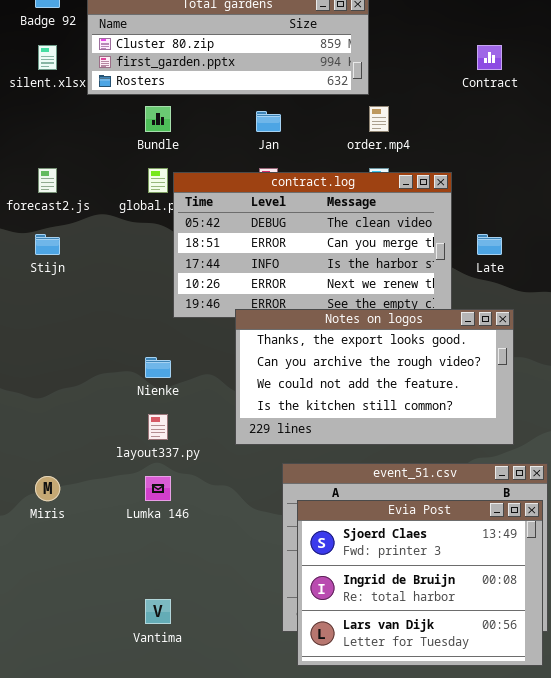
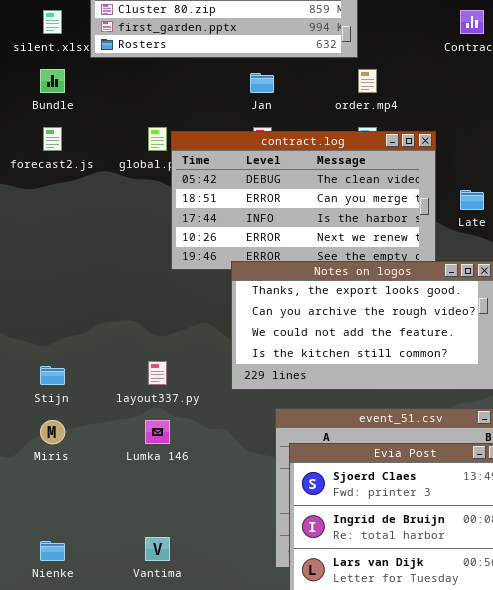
Bundle: [145,106,171,132] -> [40,69,65,93], moved
Stijn: [35,234,60,255] -> [40,366,65,385], moved
Nienke: [145,357,171,378] -> [40,541,65,561], moved

